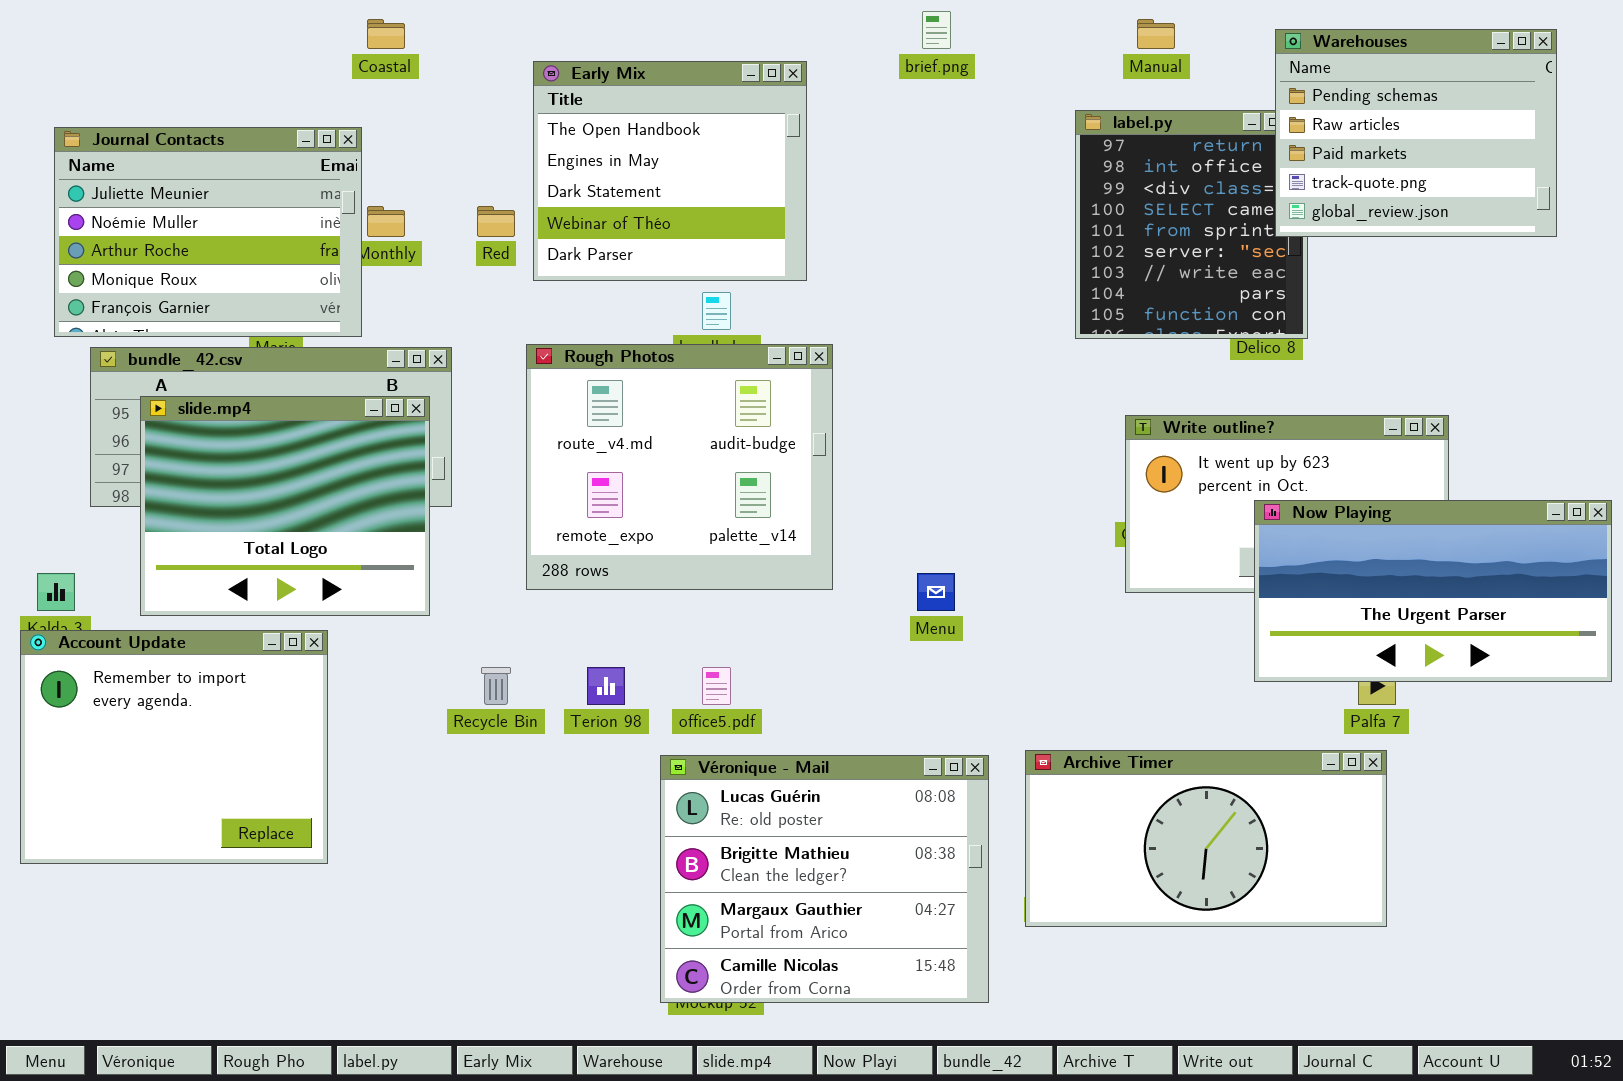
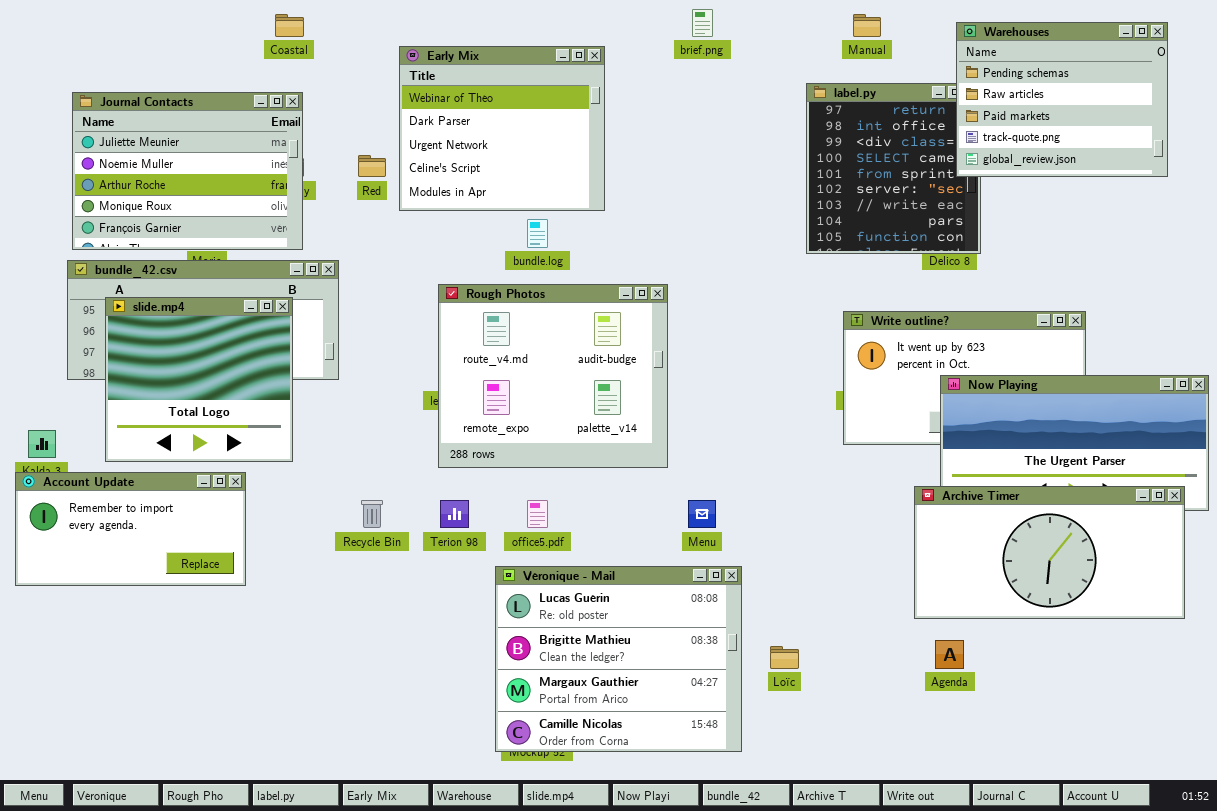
Early Mix: [533,61,807,281] -> [399,46,605,211], scrolled down 3 rows
Journal Contacts: [54,127,362,337] -> [72,92,303,250], moved
Rough Photos: [526,344,833,590] -> [438,284,668,468], moved
slide.mp4: [140,396,430,616] -> [105,297,293,462], resized
Menu: [917,573,955,611] -> [688,500,716,528], moved
Account Update: [20,630,328,864] -> [15,472,246,586], resized
Archive Timer: [1025,750,1387,927] -> [914,486,1185,619], moved

